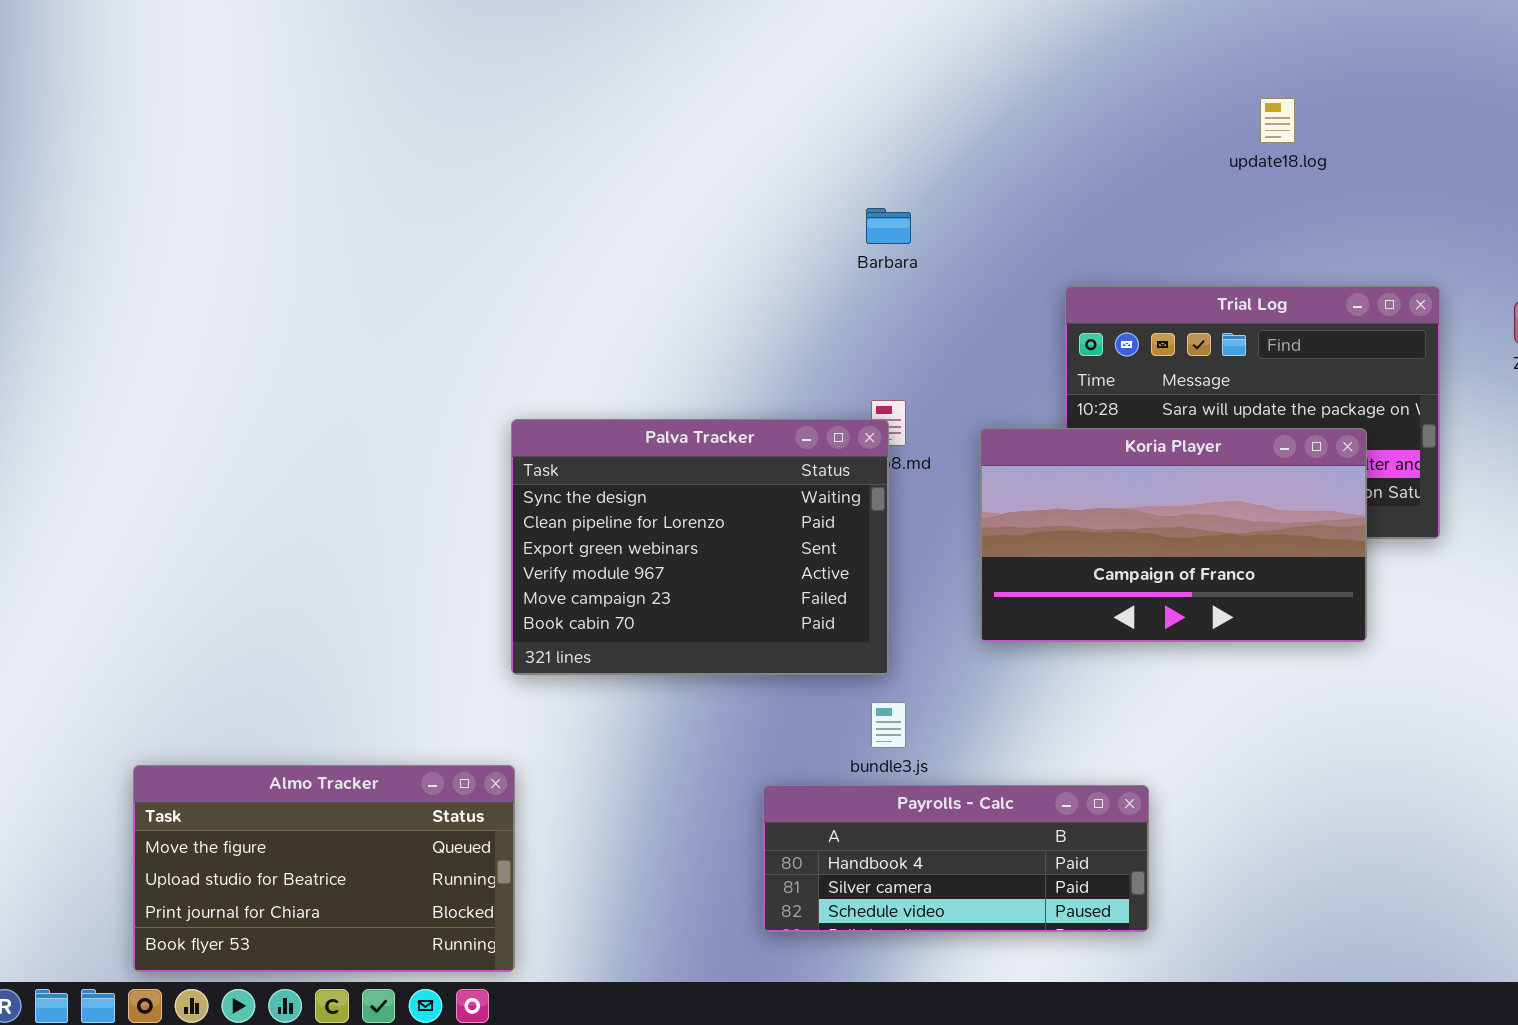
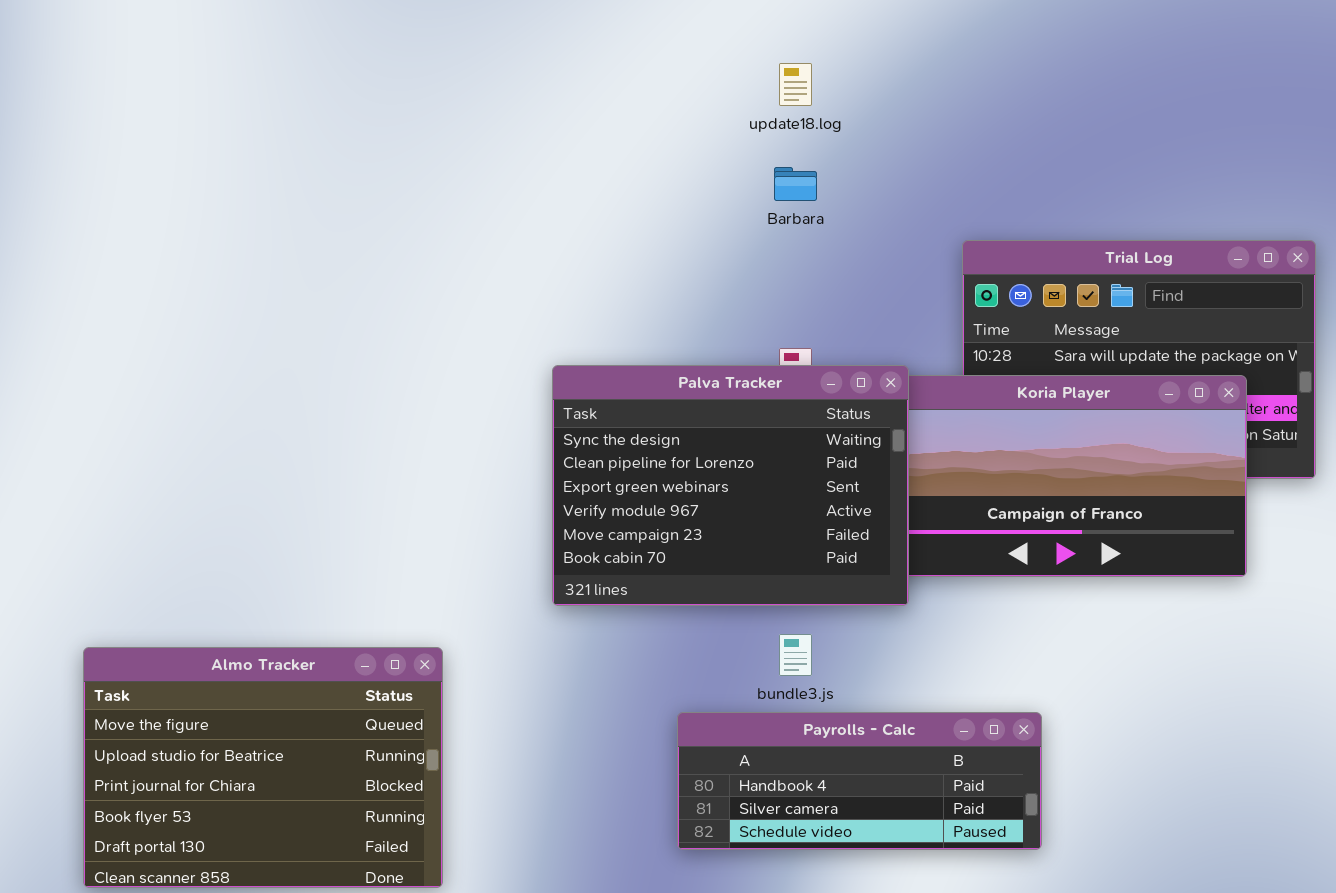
update18.log: [1260,98,1295,143] -> [779,63,812,106], moved
Palva Tracker: [511,419,889,675] -> [552,365,909,606], moved
Almo Tracker: [133,765,515,972] -> [83,647,443,888], resized

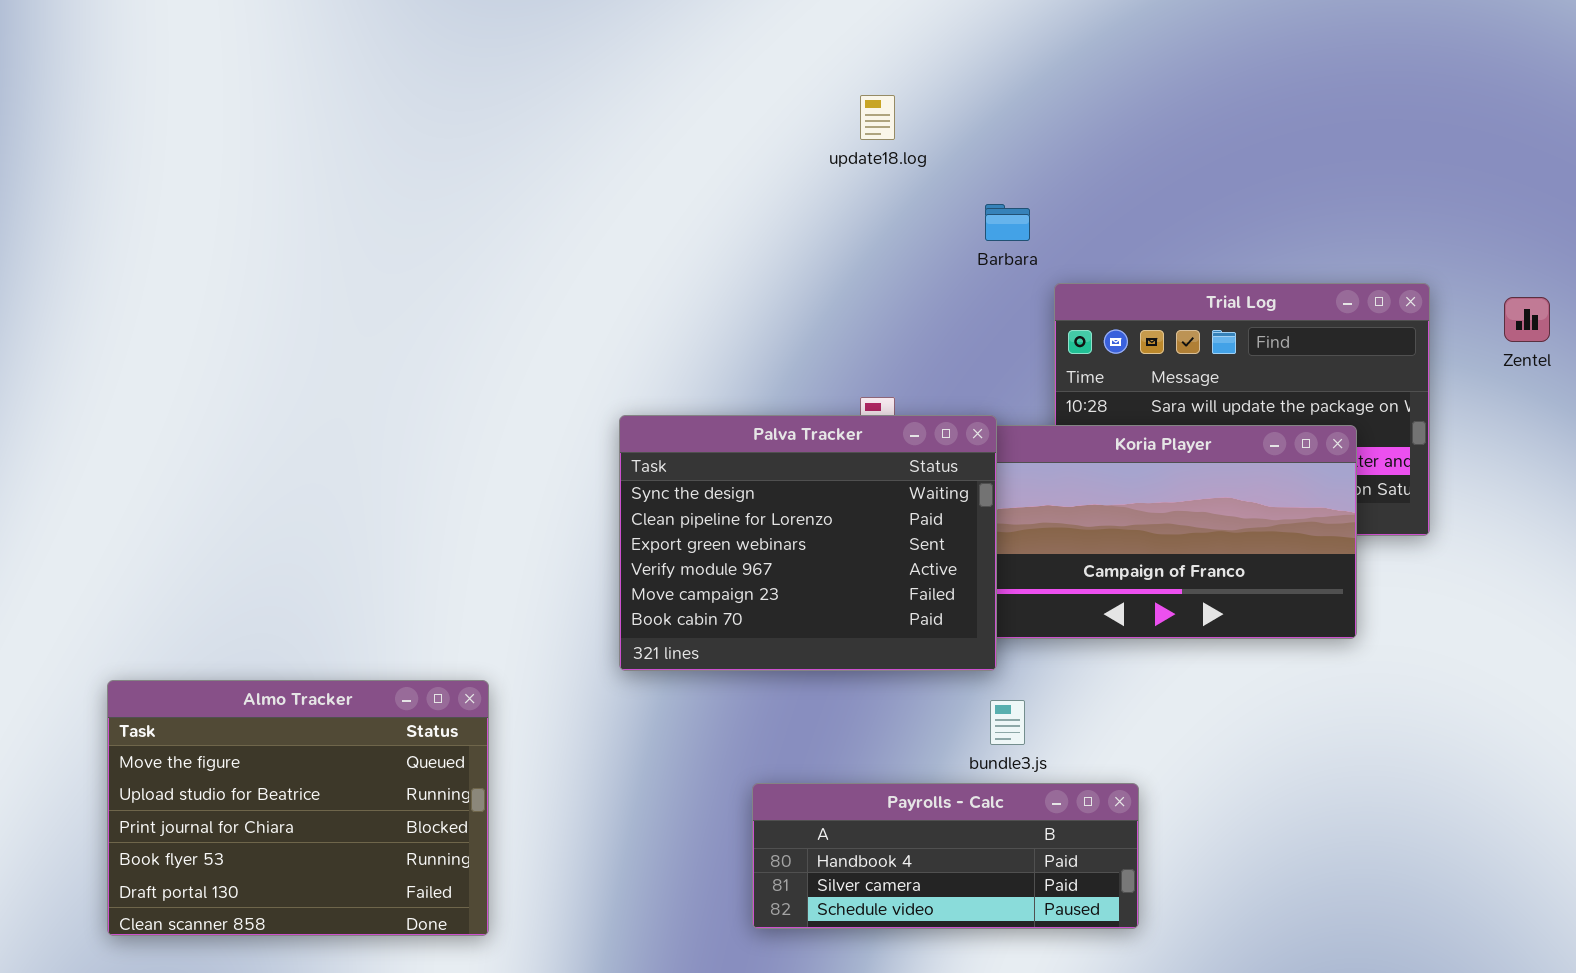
Barbara: [774,167,817,201] -> [985,204,1030,241], moved
bundle3.js: [779,634,812,676] -> [990,700,1025,745], moved
Almo Tracker: [83,647,443,888] -> [107,680,489,936], moved

